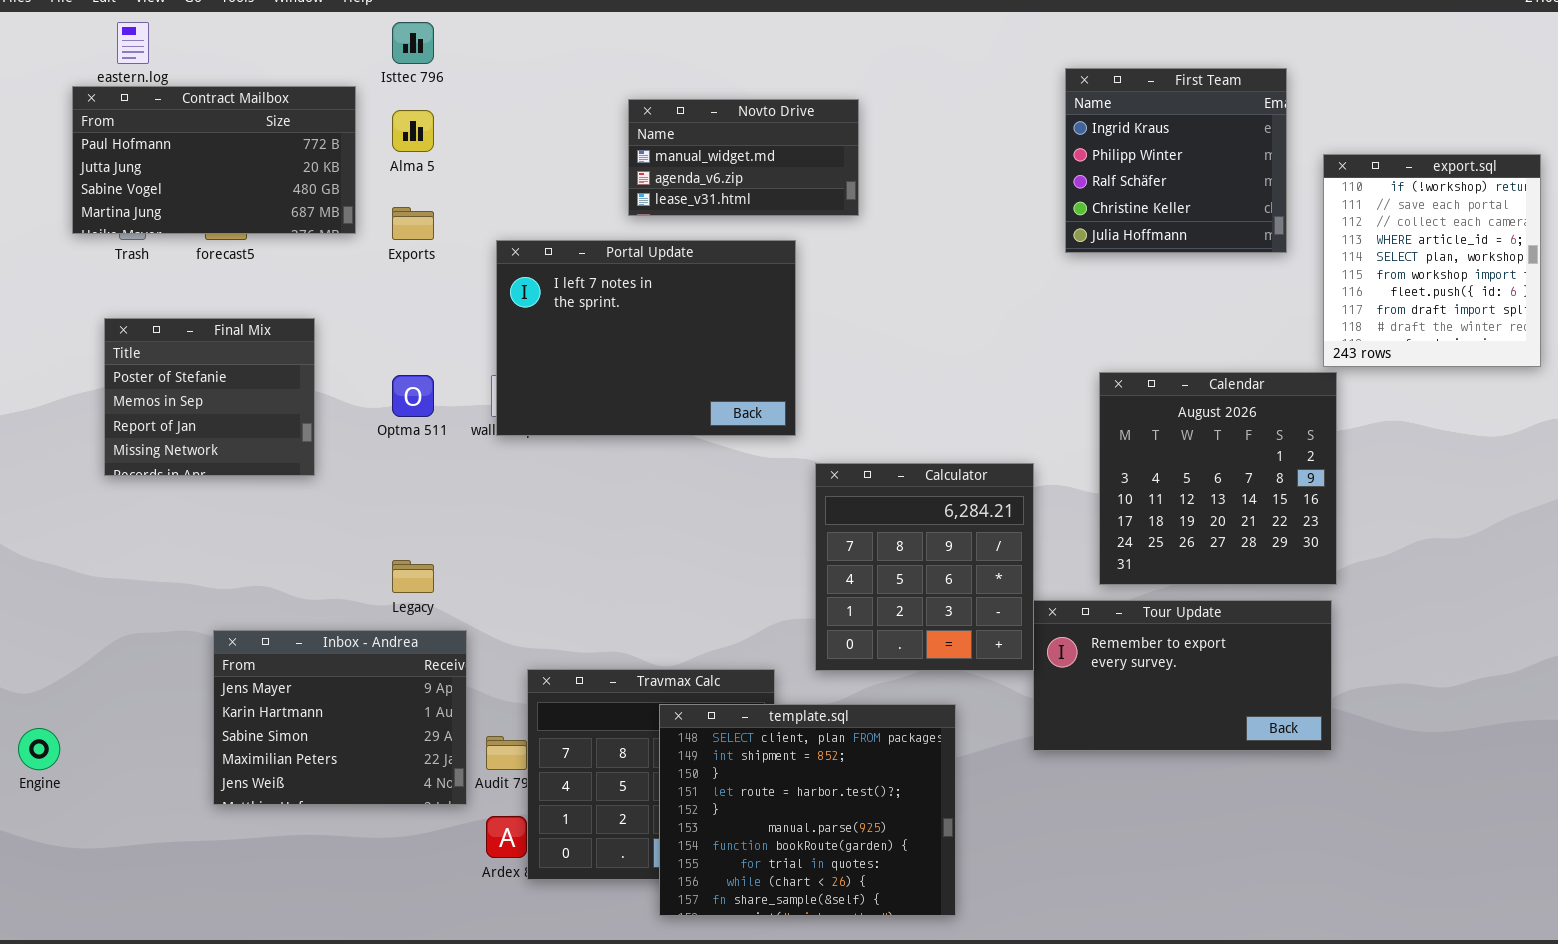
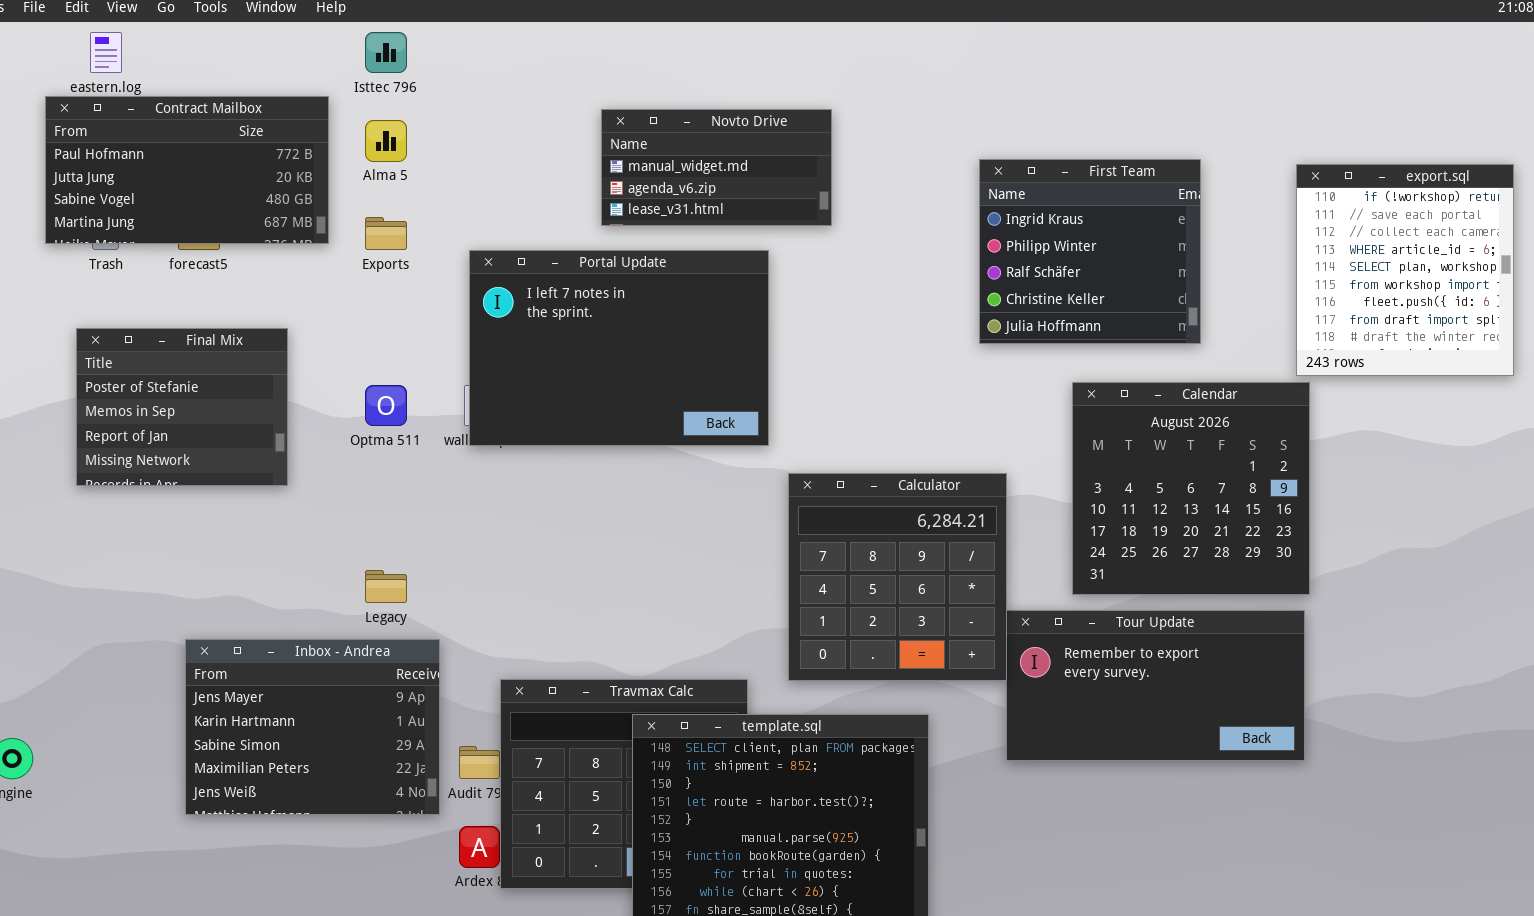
First Team: [1065,68,1287,253] -> [979,159,1201,344], moved

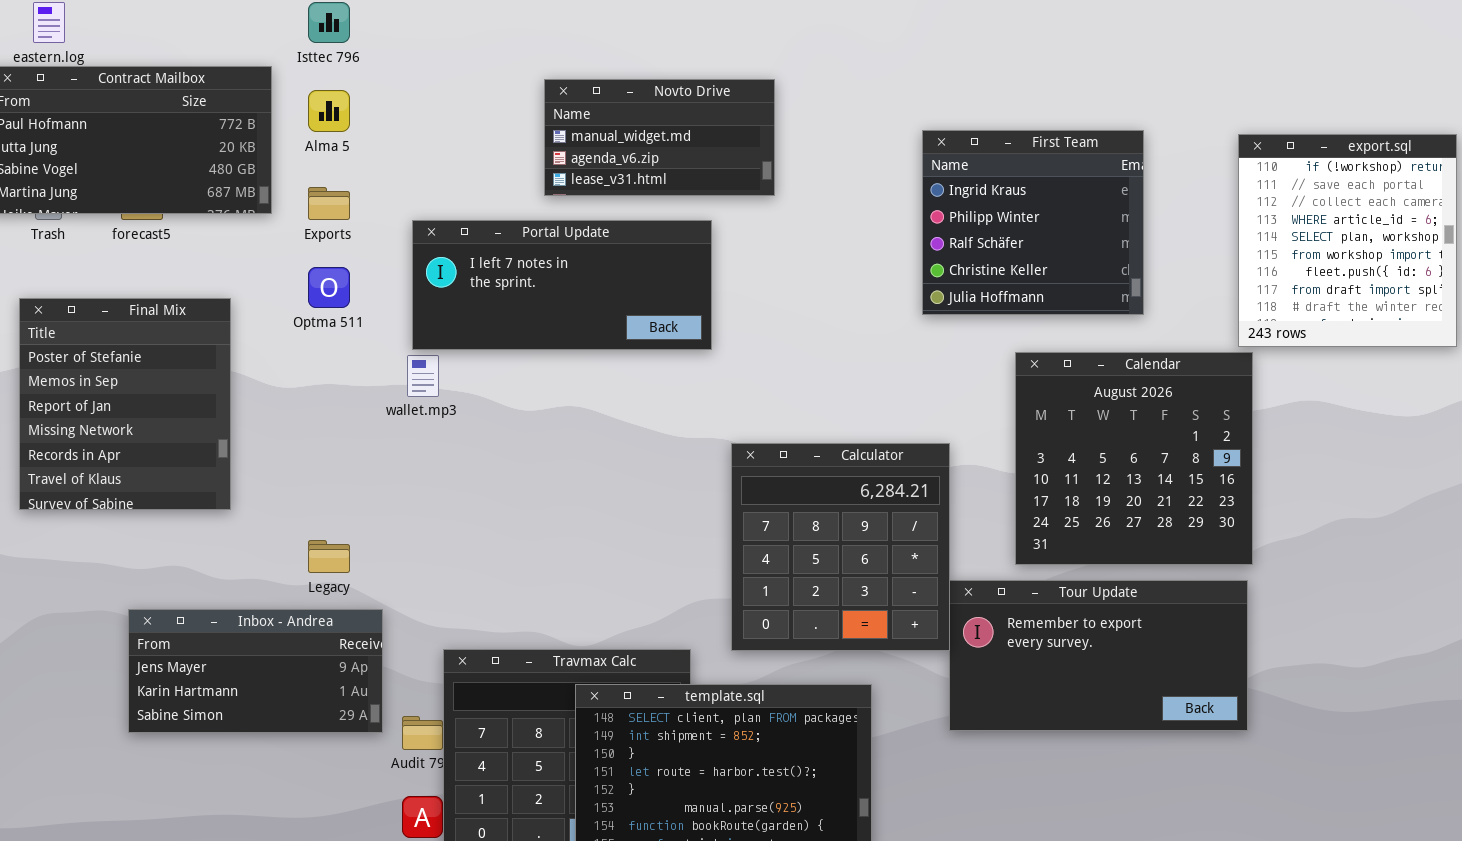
Portal Update: [469,250,769,446] -> [412,220,712,350], resized
Final Mix: [76,328,288,486] -> [19,298,231,510], resized
Optma 511: [365,385,407,426] -> [308,267,350,308], moved
Inbox - Andrea: [185,639,440,815] -> [128,609,383,733], resized

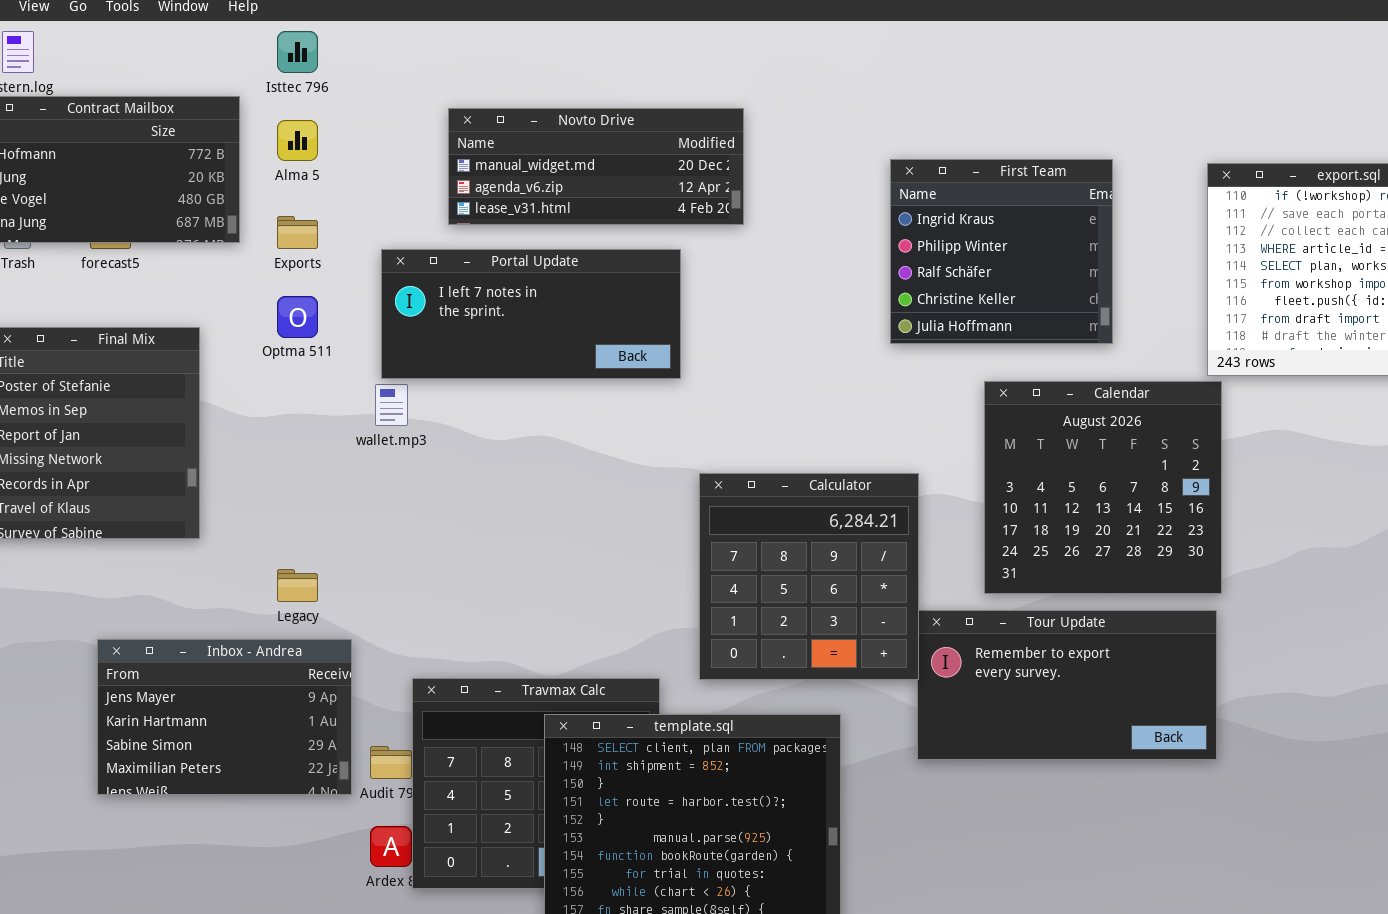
Novto Drive: [544,79,775,196] -> [448,108,744,225], resized
Inbox - Andrea: [128,609,383,733] -> [97,639,352,795], resized

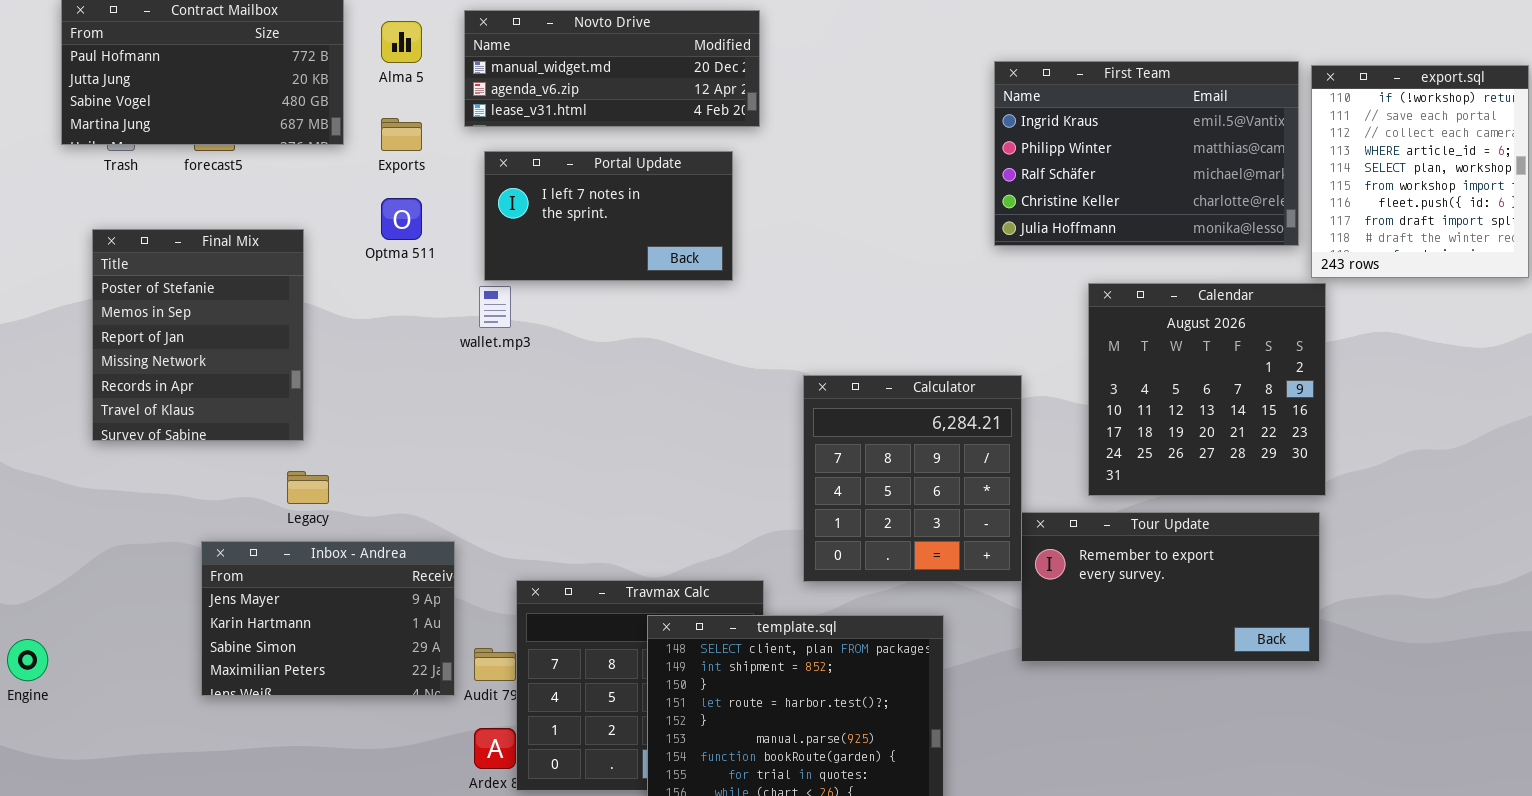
Novto Drive: [448,108,744,225] -> [464,10,760,127], moved
First Team: [890,159,1113,344] -> [994,61,1299,246], resized
Portal Update: [381,249,681,379] -> [484,151,733,281], resized
Legacy: [277,569,318,602] -> [287,471,329,504], moved

